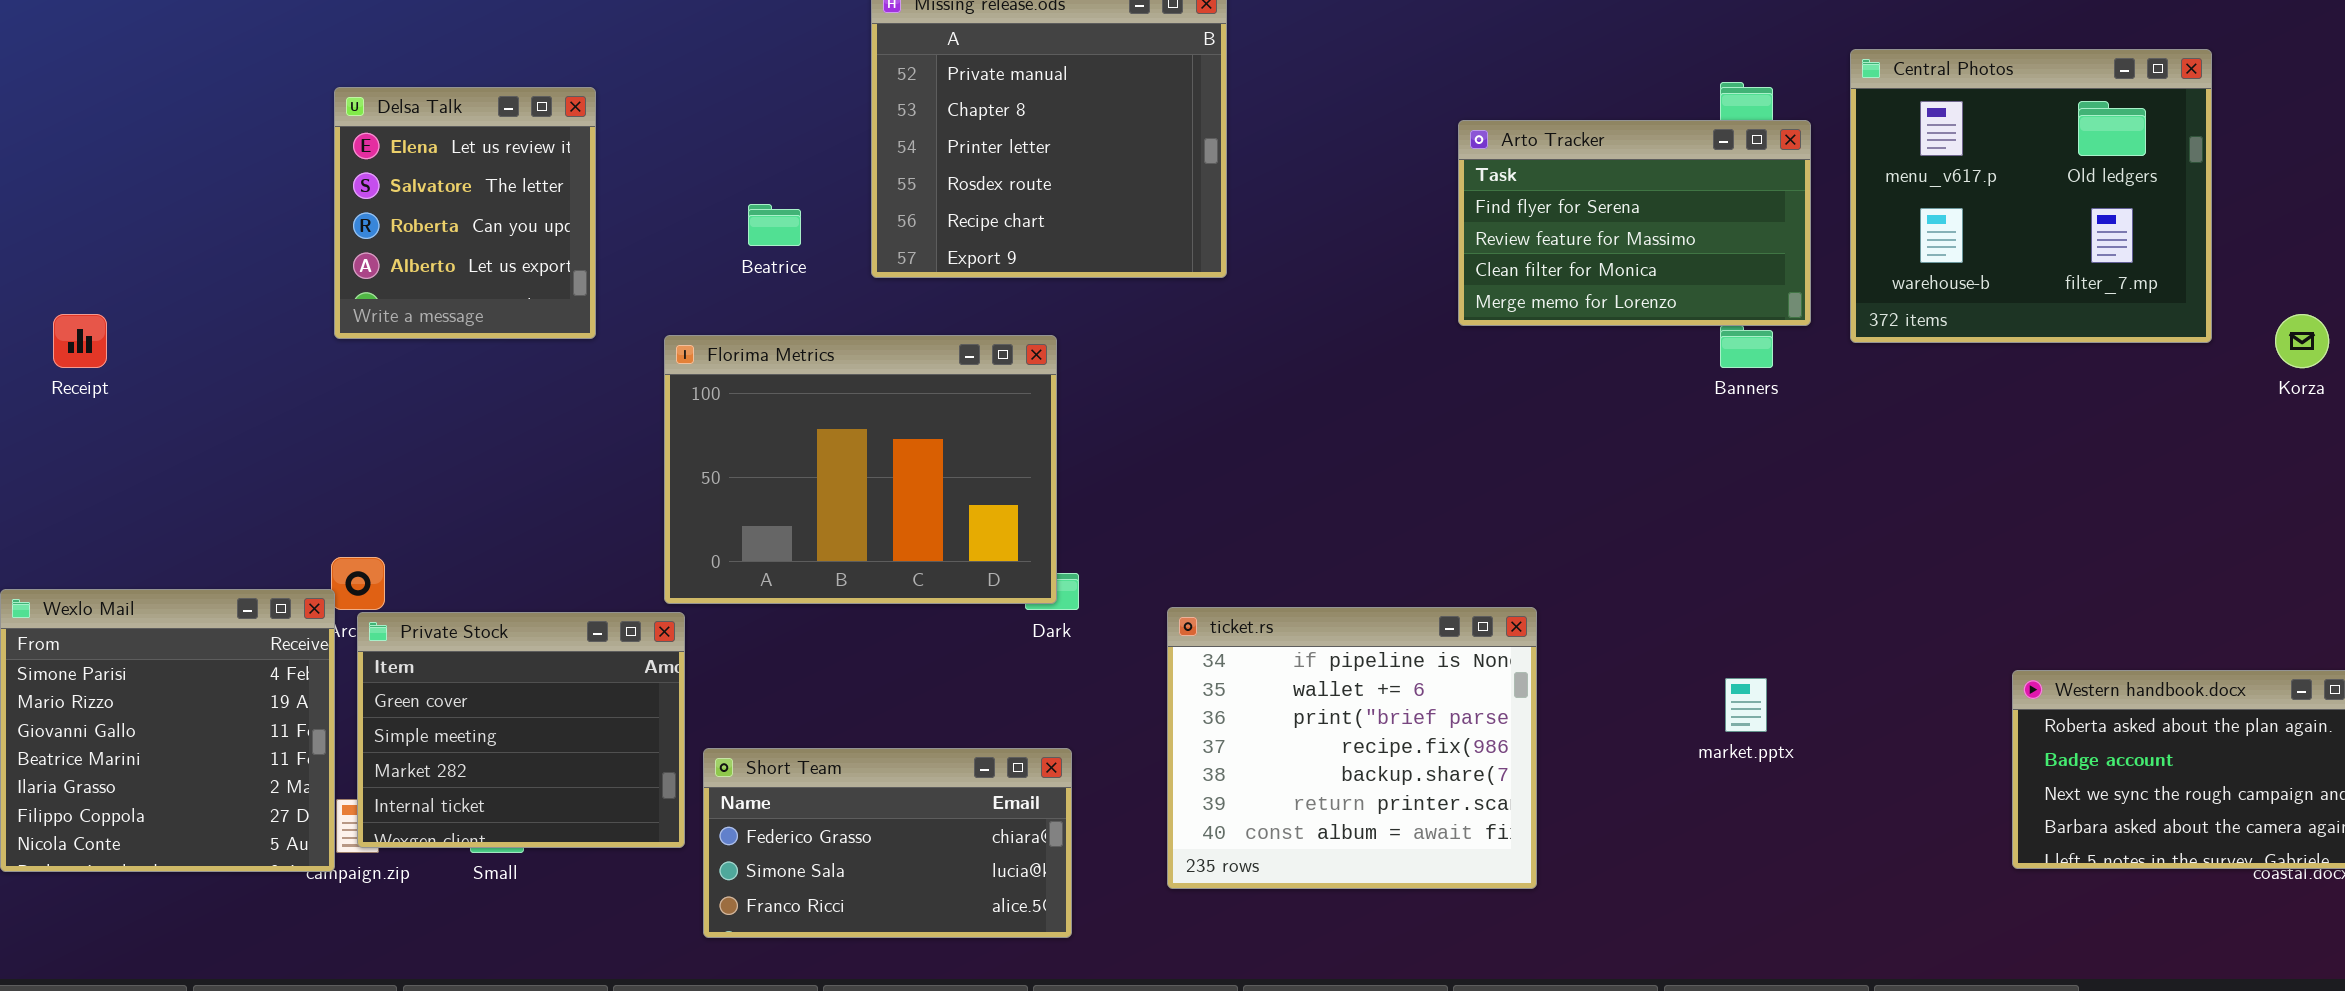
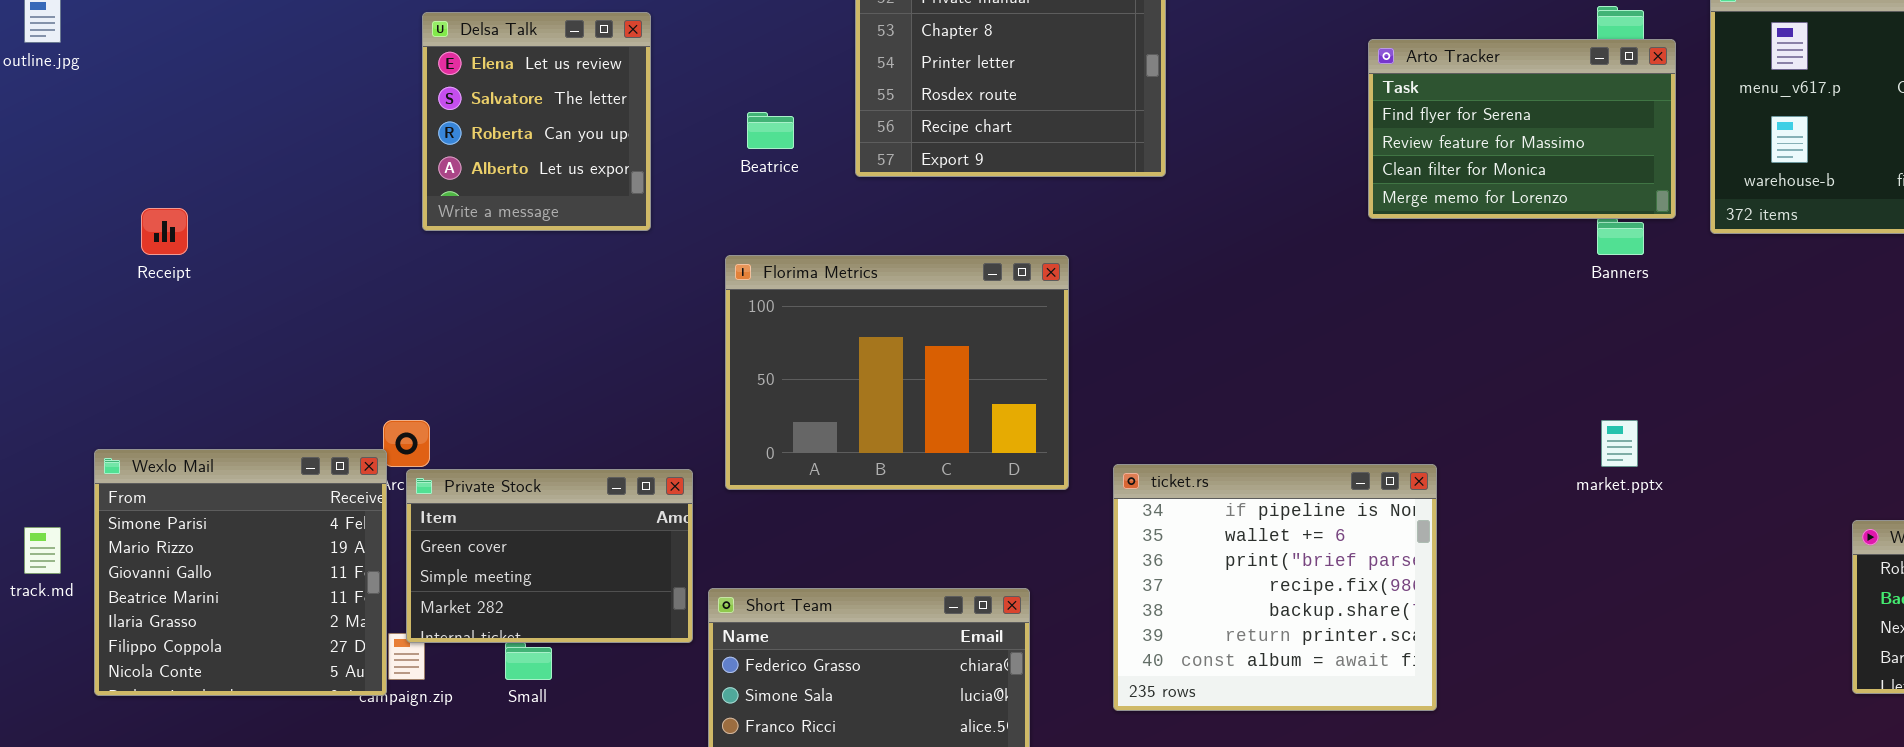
Delsa Talk: [334,87,596,339] -> [422,12,651,231], moved
Florima Metrics: [664,335,1057,604] -> [725,255,1069,490], moved
Private Stock: [357,612,685,848] -> [406,469,693,643], resized
market.pptx: [1725,678,1767,732] -> [1601,420,1638,467], moved

